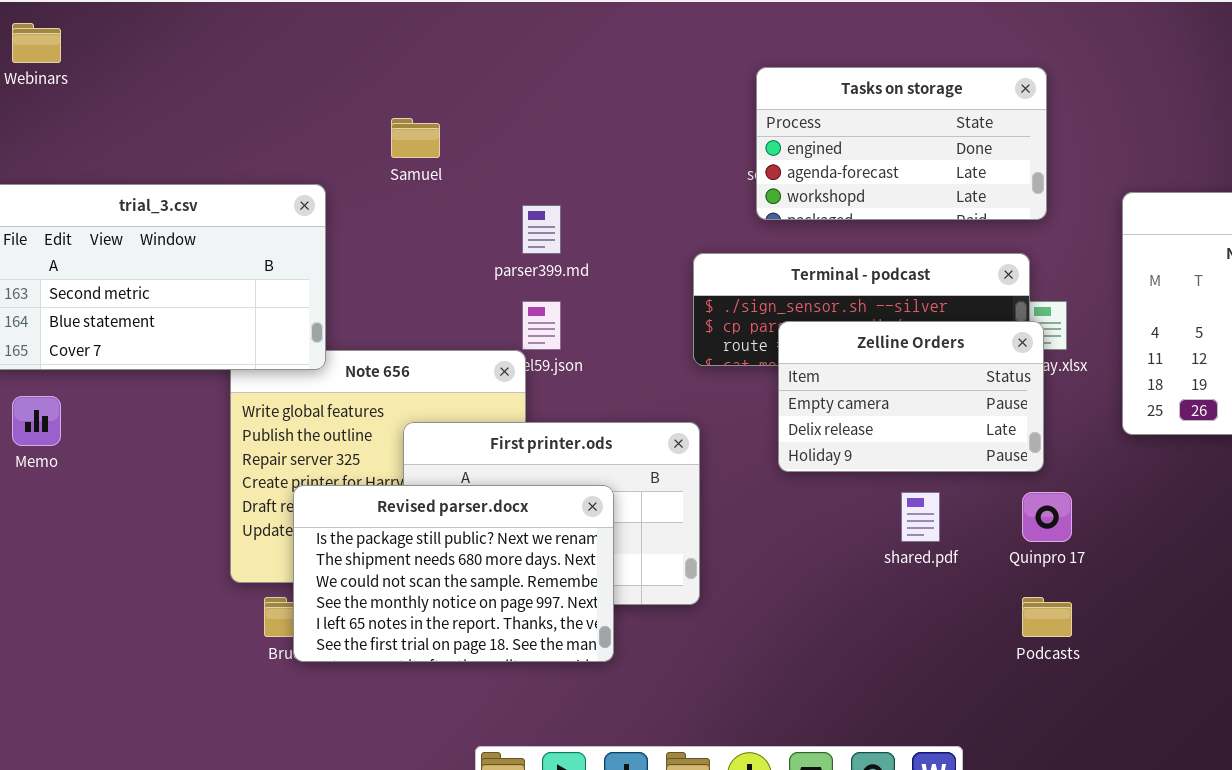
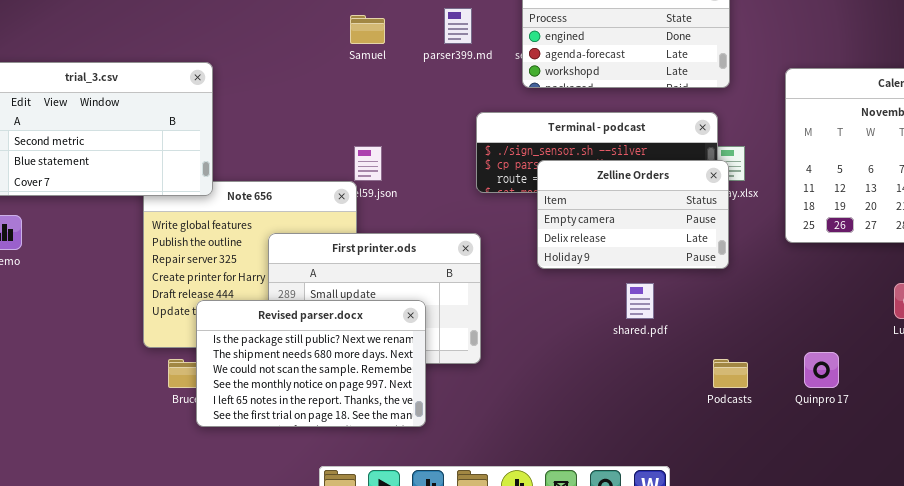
Samuel: [391,118,440,158] -> [350,15,385,44], moved
parser399.md: [522,205,561,254] -> [444,8,472,44], moved
Revised parser.docx: [293,485,614,662] -> [196,300,426,427], moved
Quinpro 17: [1022,492,1072,542] -> [804,352,839,388], moved

